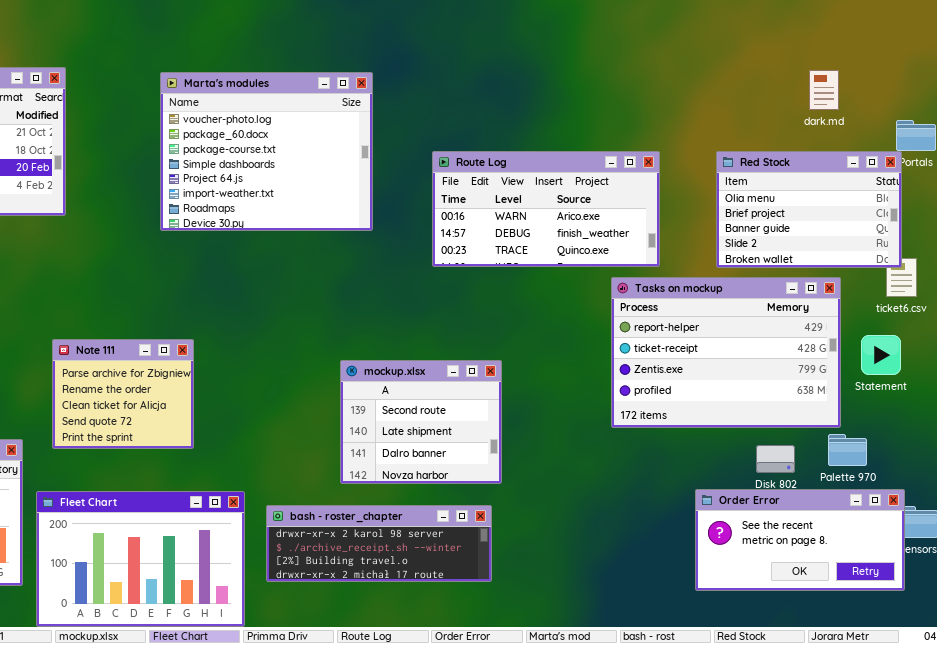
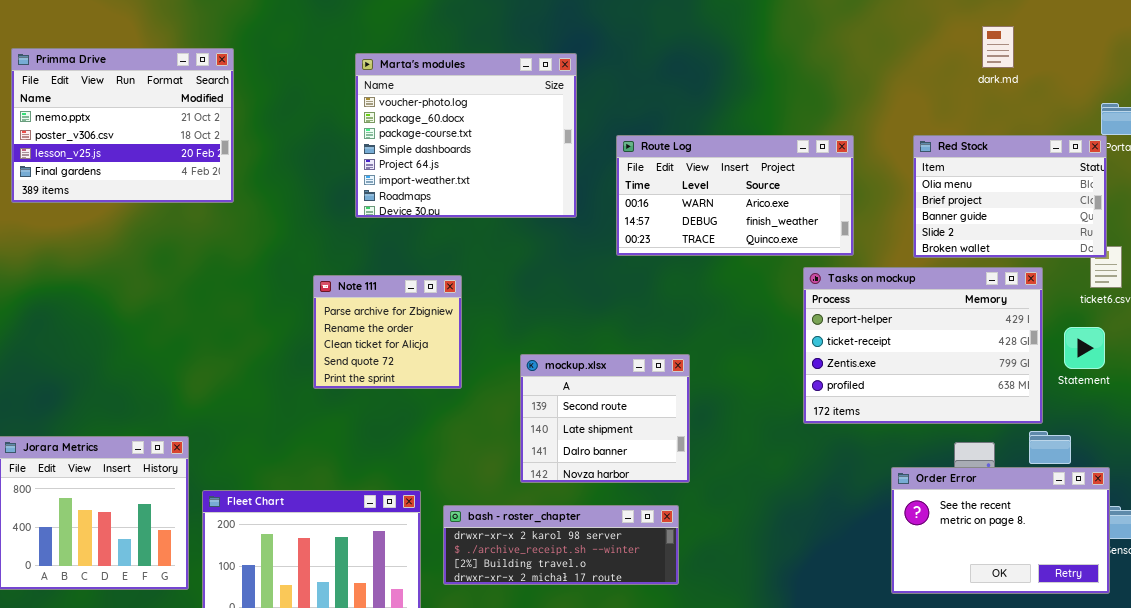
dark.md: [809,70,839,110] -> [982,26,1014,68], moved
Marta's modules: [160,72,373,231] -> [355,53,577,218], moved
Note 111: [52,339,194,449] -> [313,275,462,389], moved
Order Error: [695,489,905,591] -> [891,467,1110,594], resized

